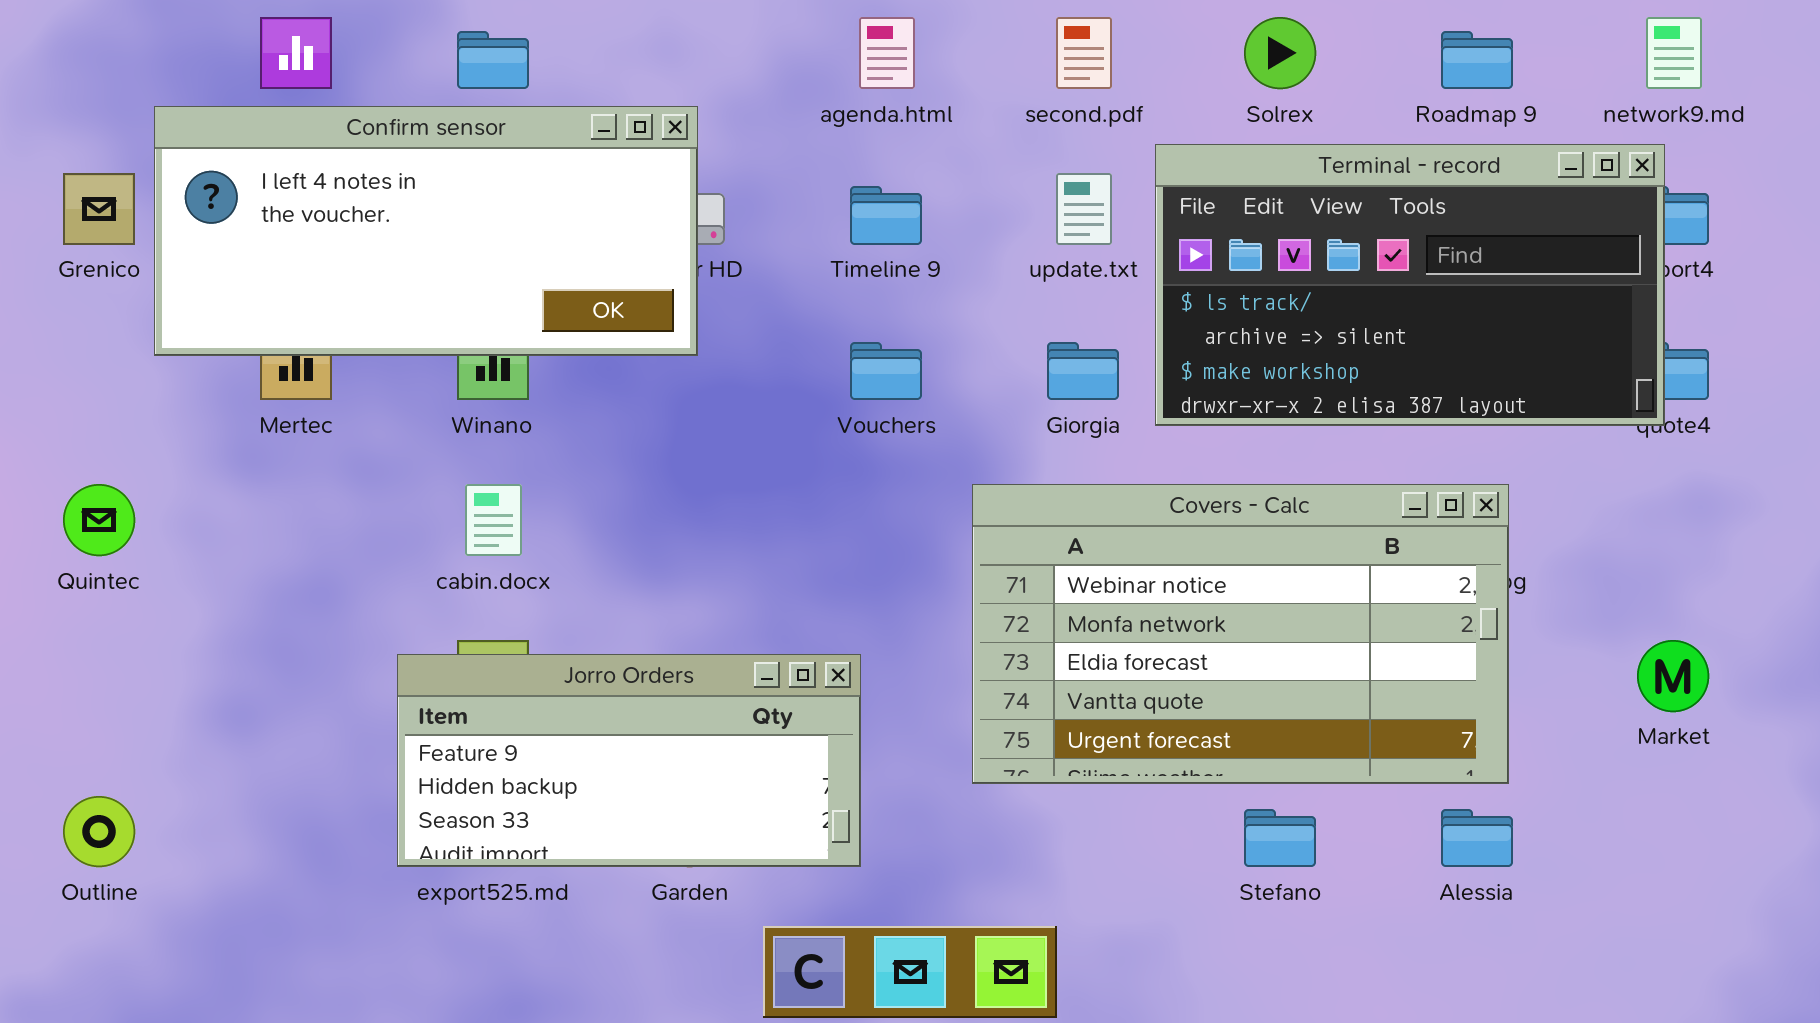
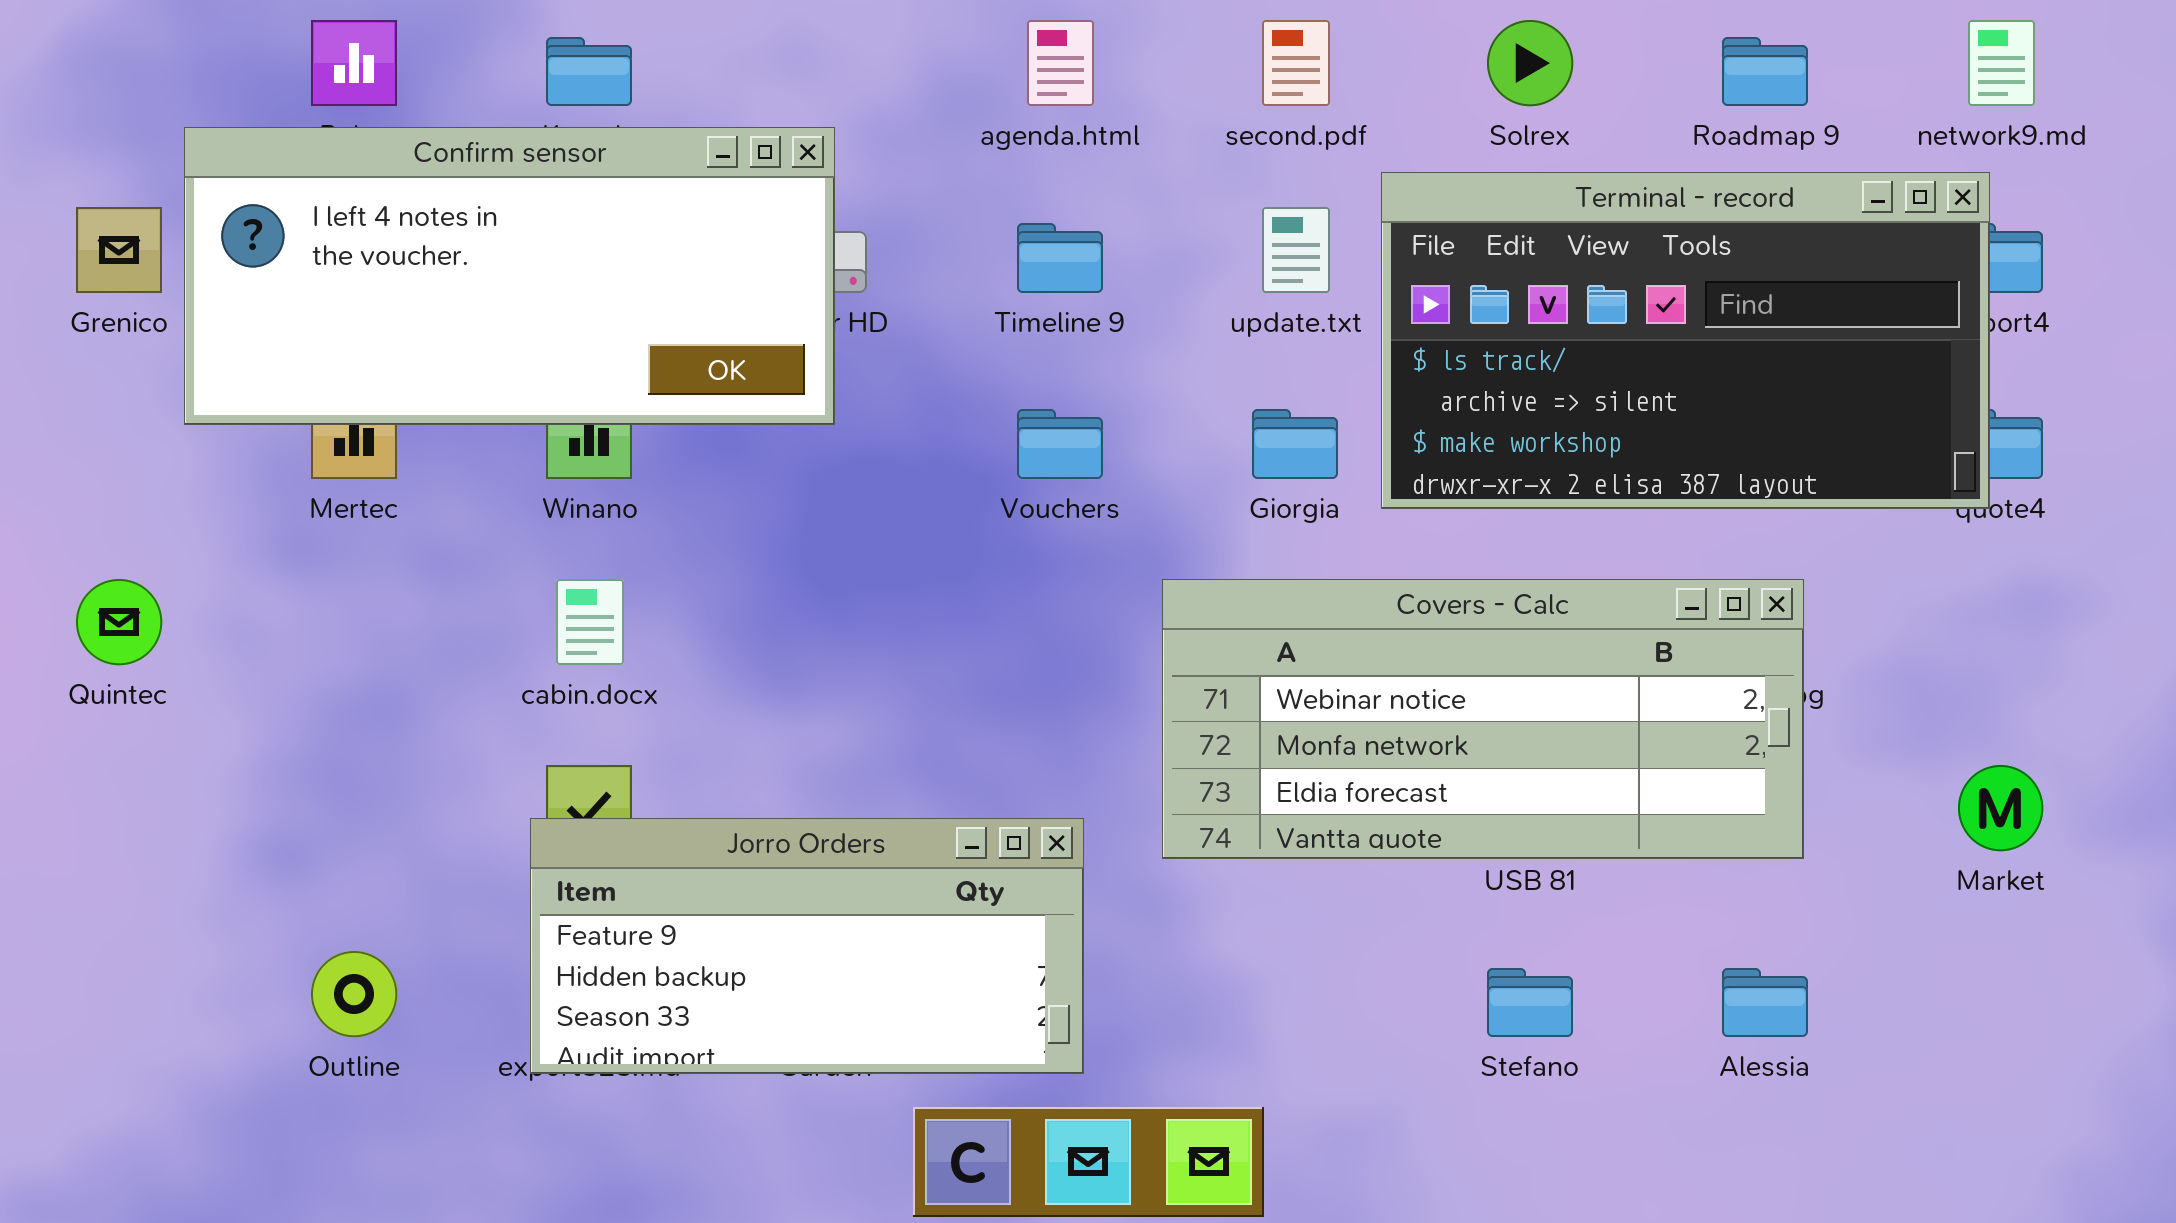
Covers - Calc: [972,484,1509,784] -> [1162,579,1804,859], resized
Jorro Orders: [397,654,861,867] -> [530,818,1084,1074], moved
Outline: [63,796,135,867] -> [311,951,397,1037], moved

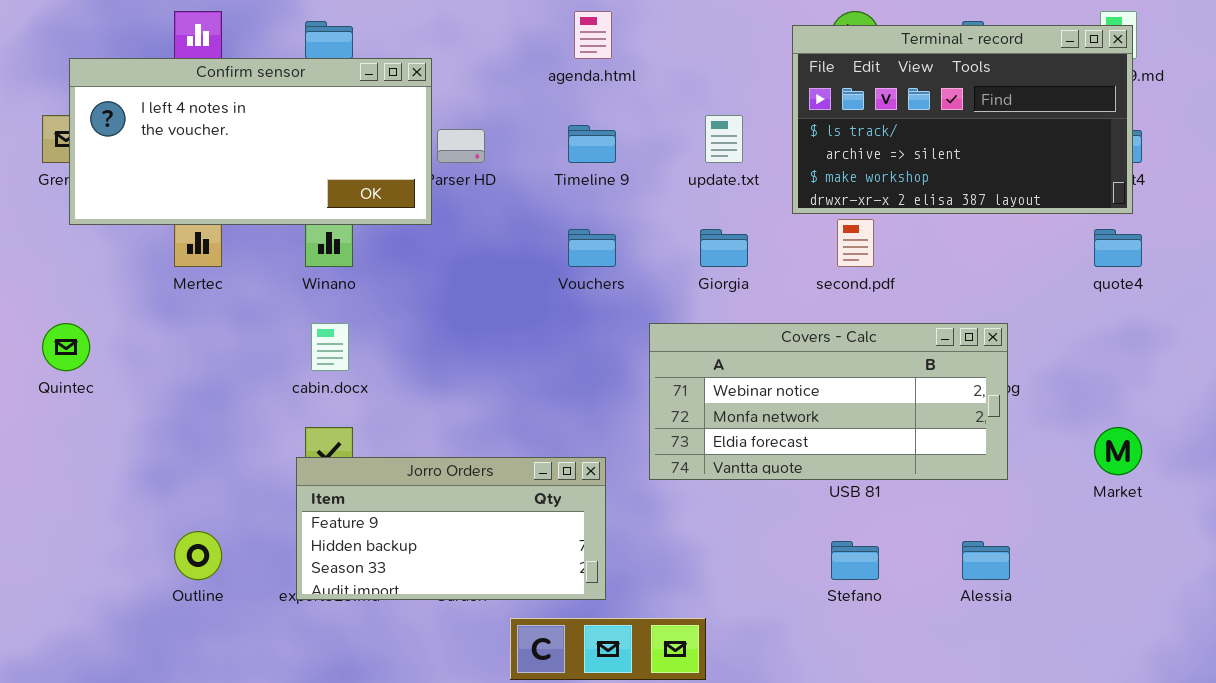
second.pdf: [1262,20,1330,106] -> [837,219,874,267], moved
Confirm sensor: [184,127,835,425] -> [69,58,432,225], moved
Terminal - record: [1381,172,1990,509] -> [792,25,1133,214], moved

